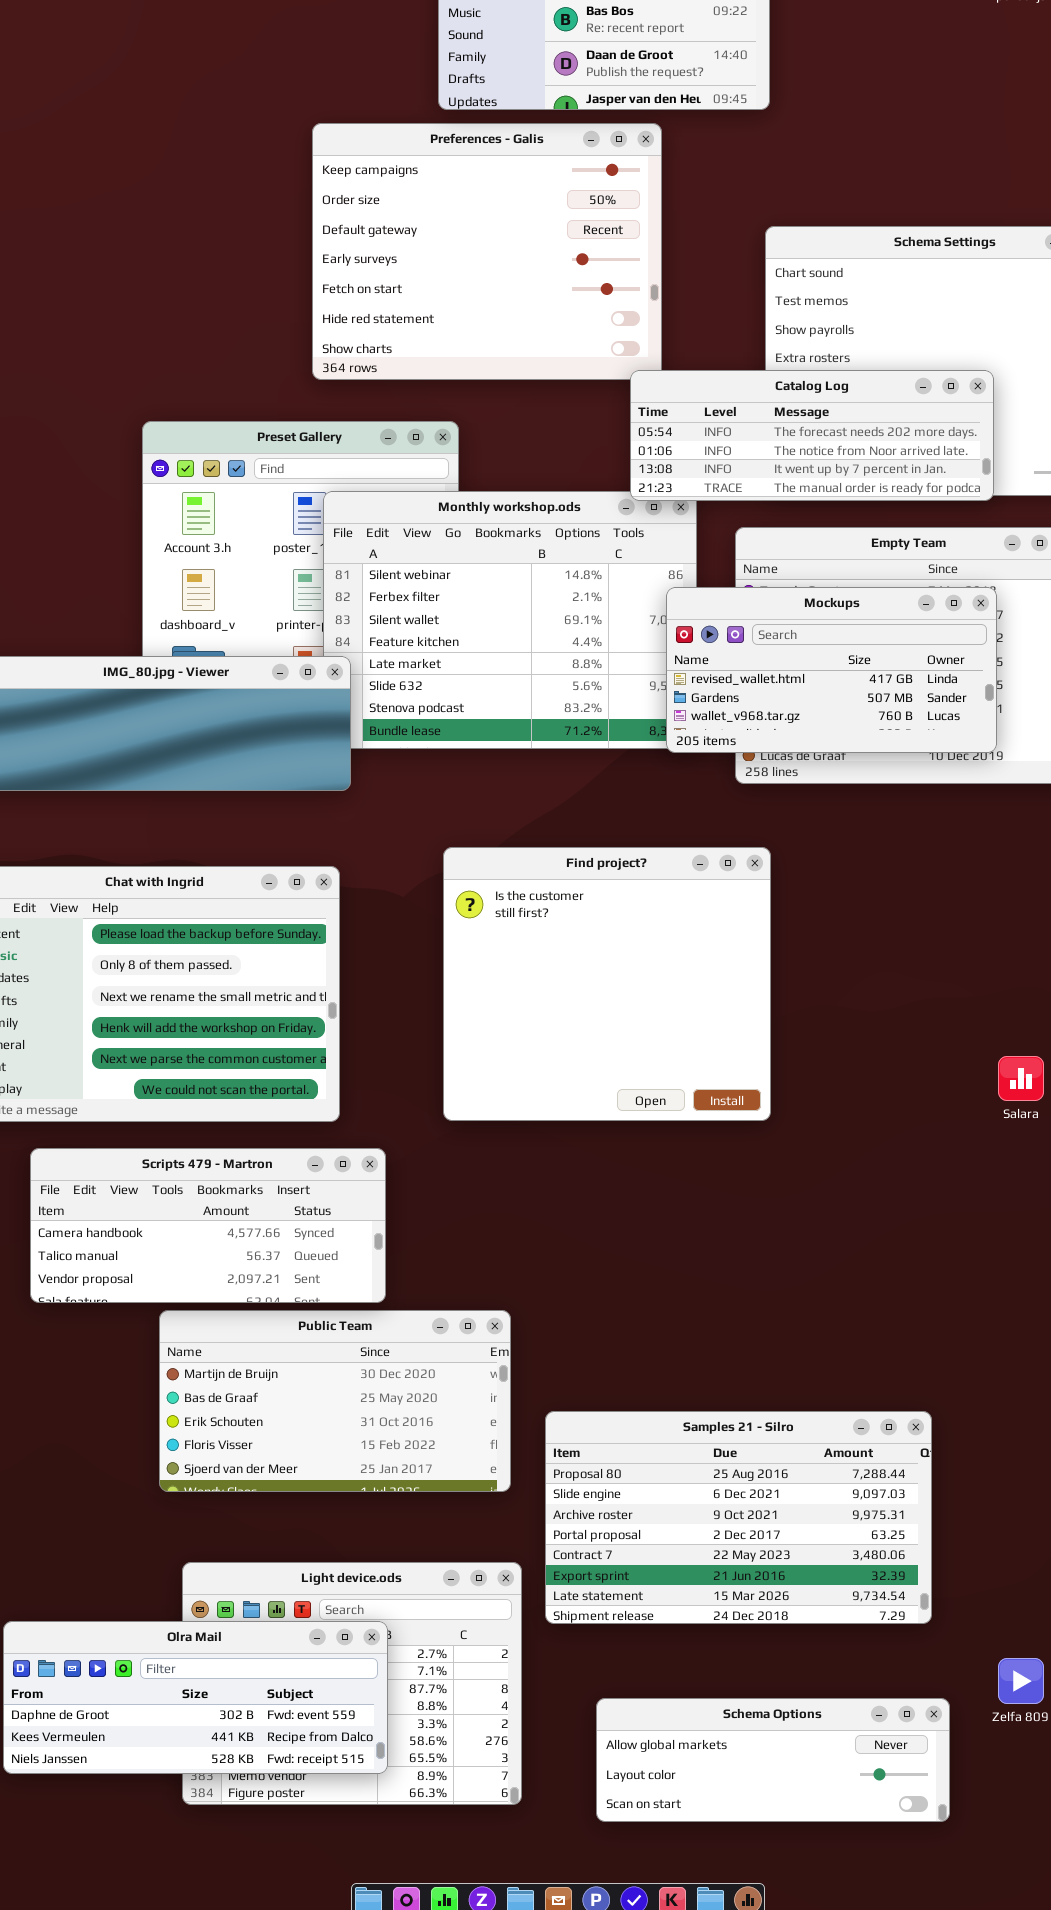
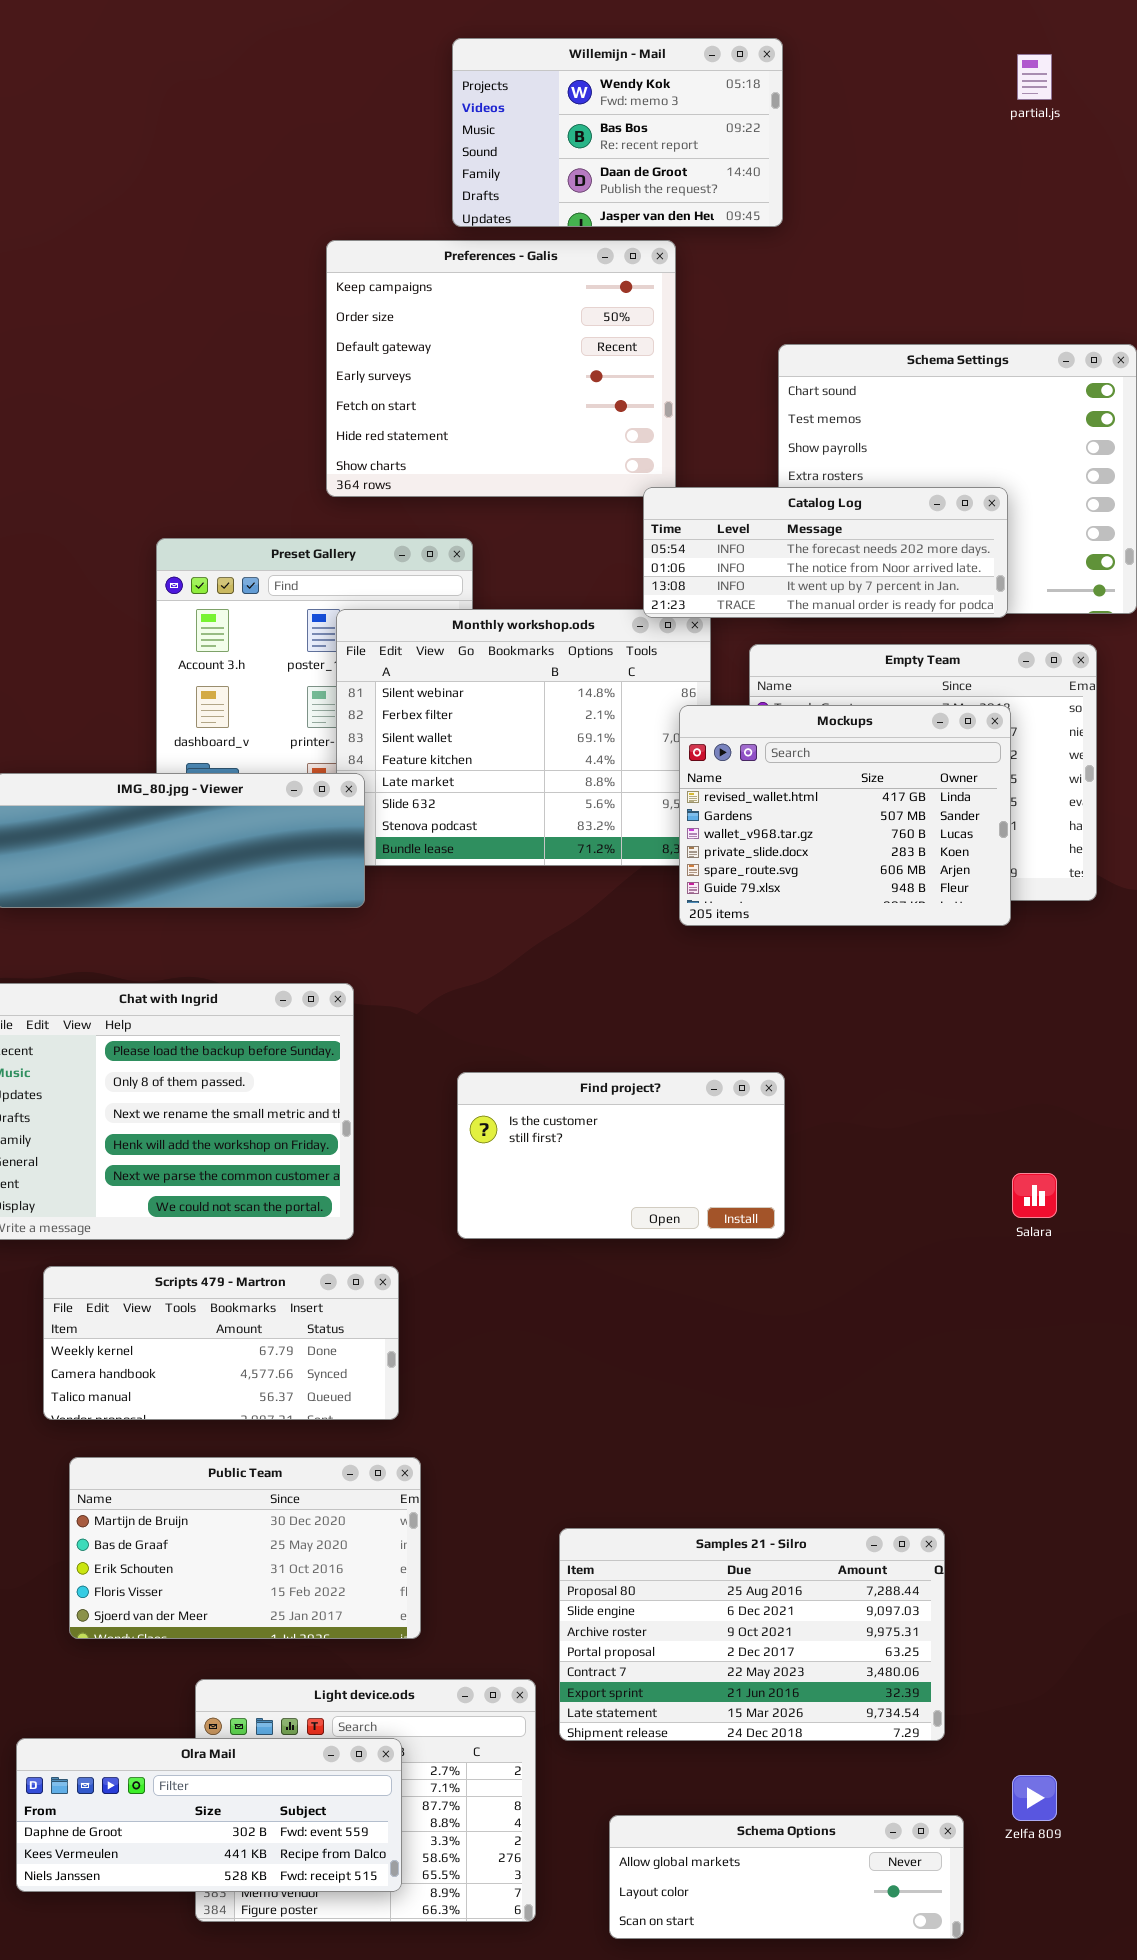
Mockups: [666,587,997,753] -> [679,705,1011,926], resized
Find project?: [443,847,771,1121] -> [457,1072,785,1239], resized
Scripts 479 - Martron: [30,1148,386,1303] -> [43,1266,399,1420], scrolled up 1 row
Public Team: [159,1310,511,1492] -> [69,1457,421,1639], moved

